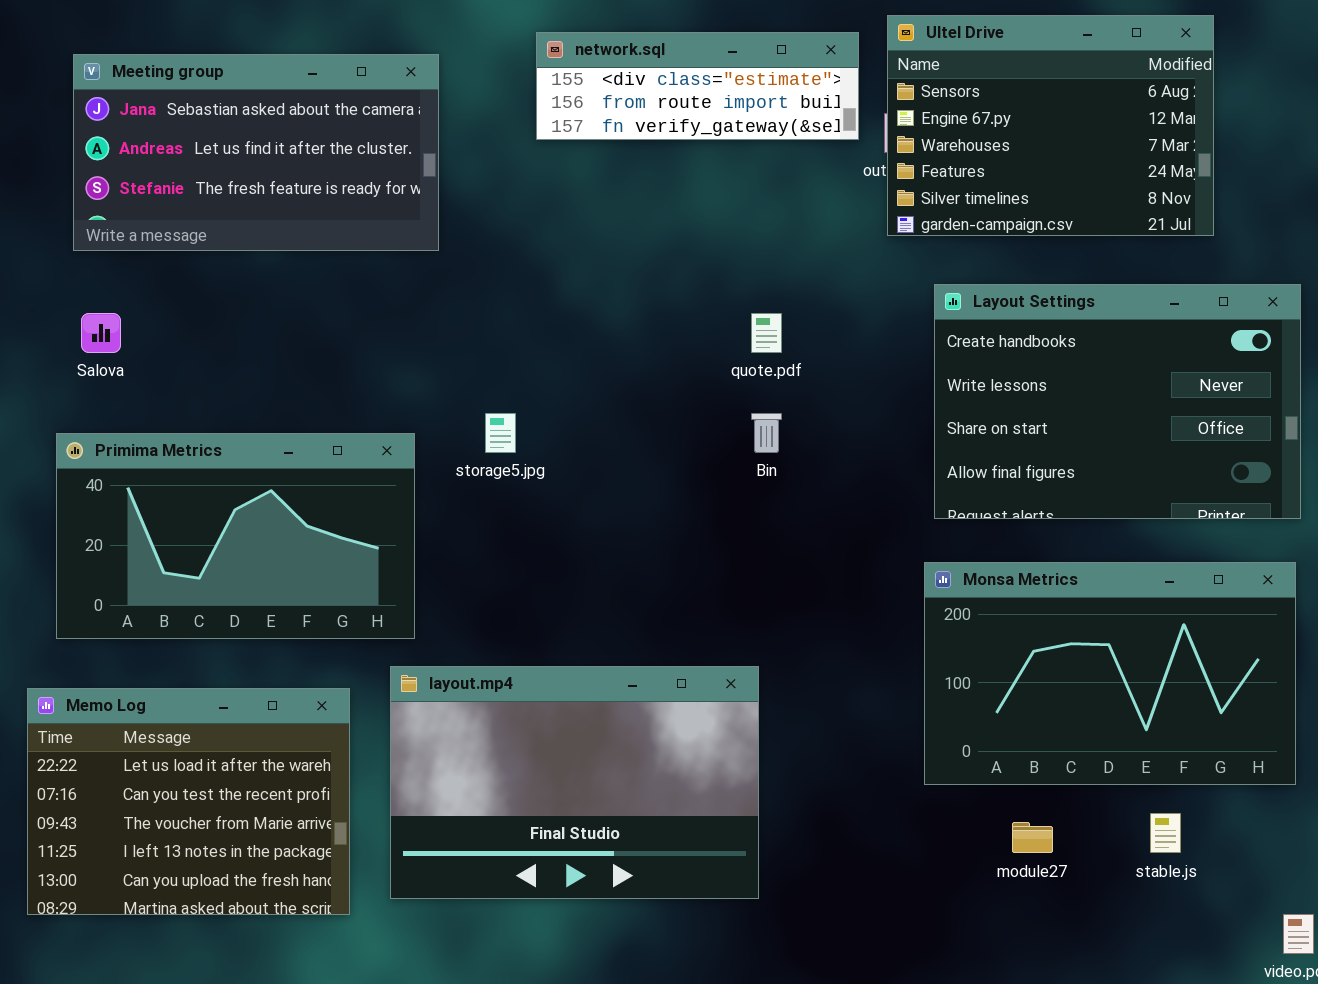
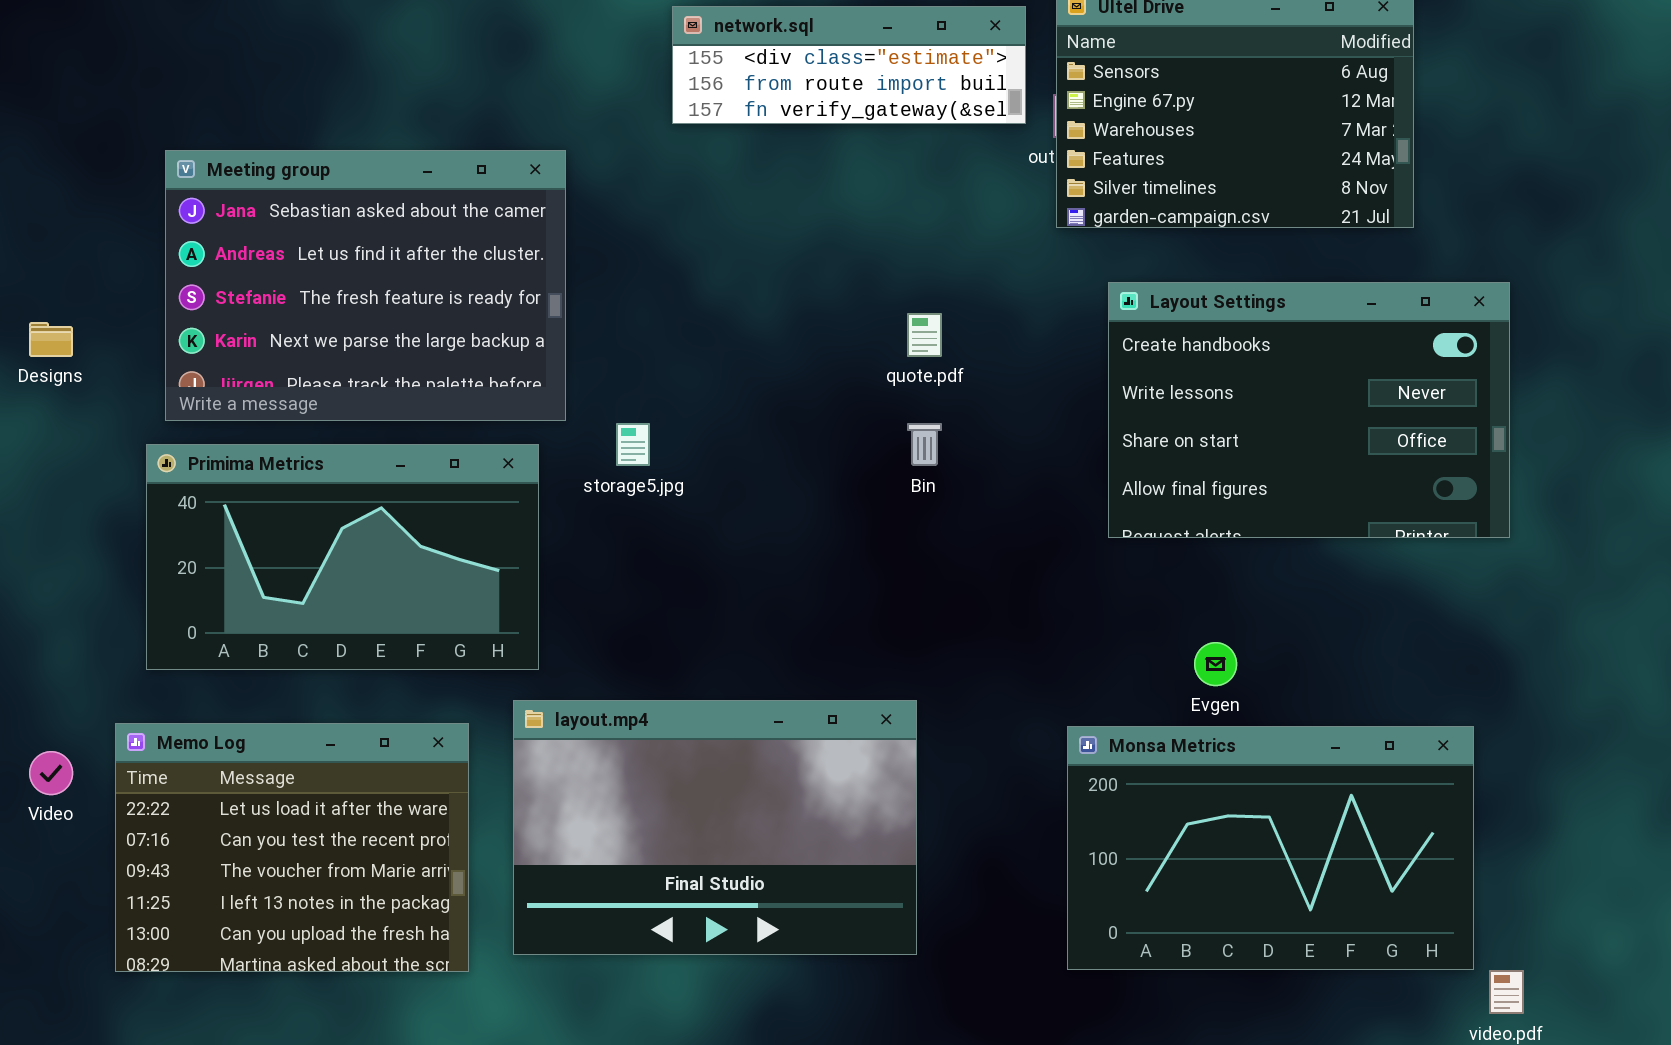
Meeting group: [73,54,439,251] -> [165,150,566,421], moved, resized
Monsa Metrics: [924,562,1296,785] -> [1067,726,1474,970], moved

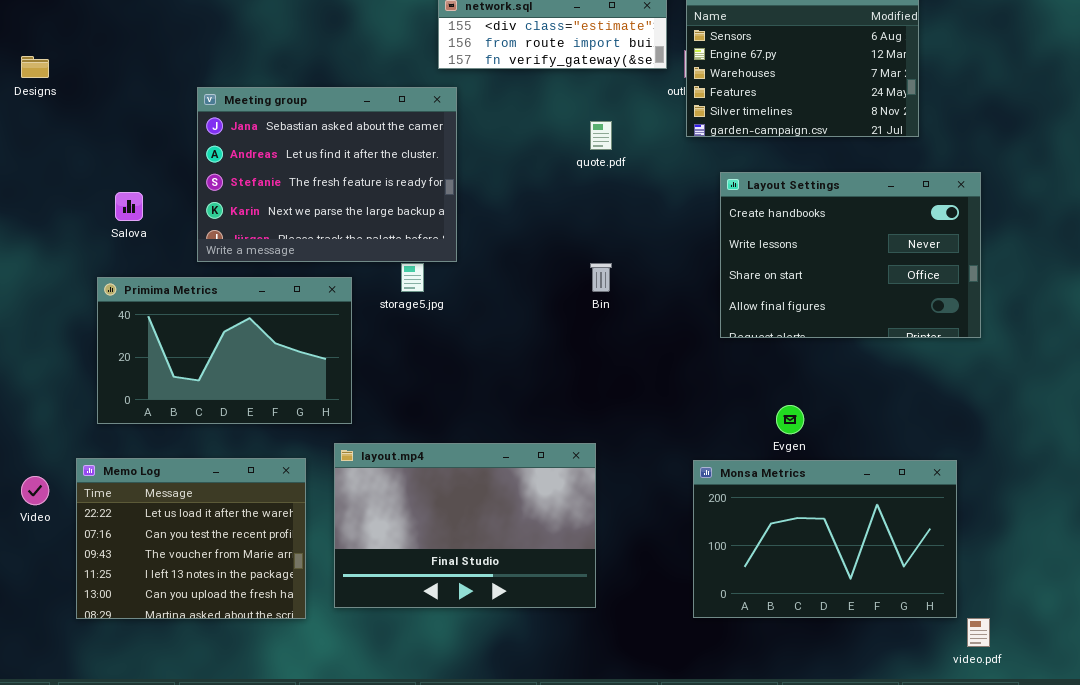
Meeting group: [165,150,566,421] -> [197,87,457,262], moved
quote.pdf: [907,313,942,357] -> [590,121,612,150], moved
Designs: [29,322,73,357] -> [21,56,49,78], moved

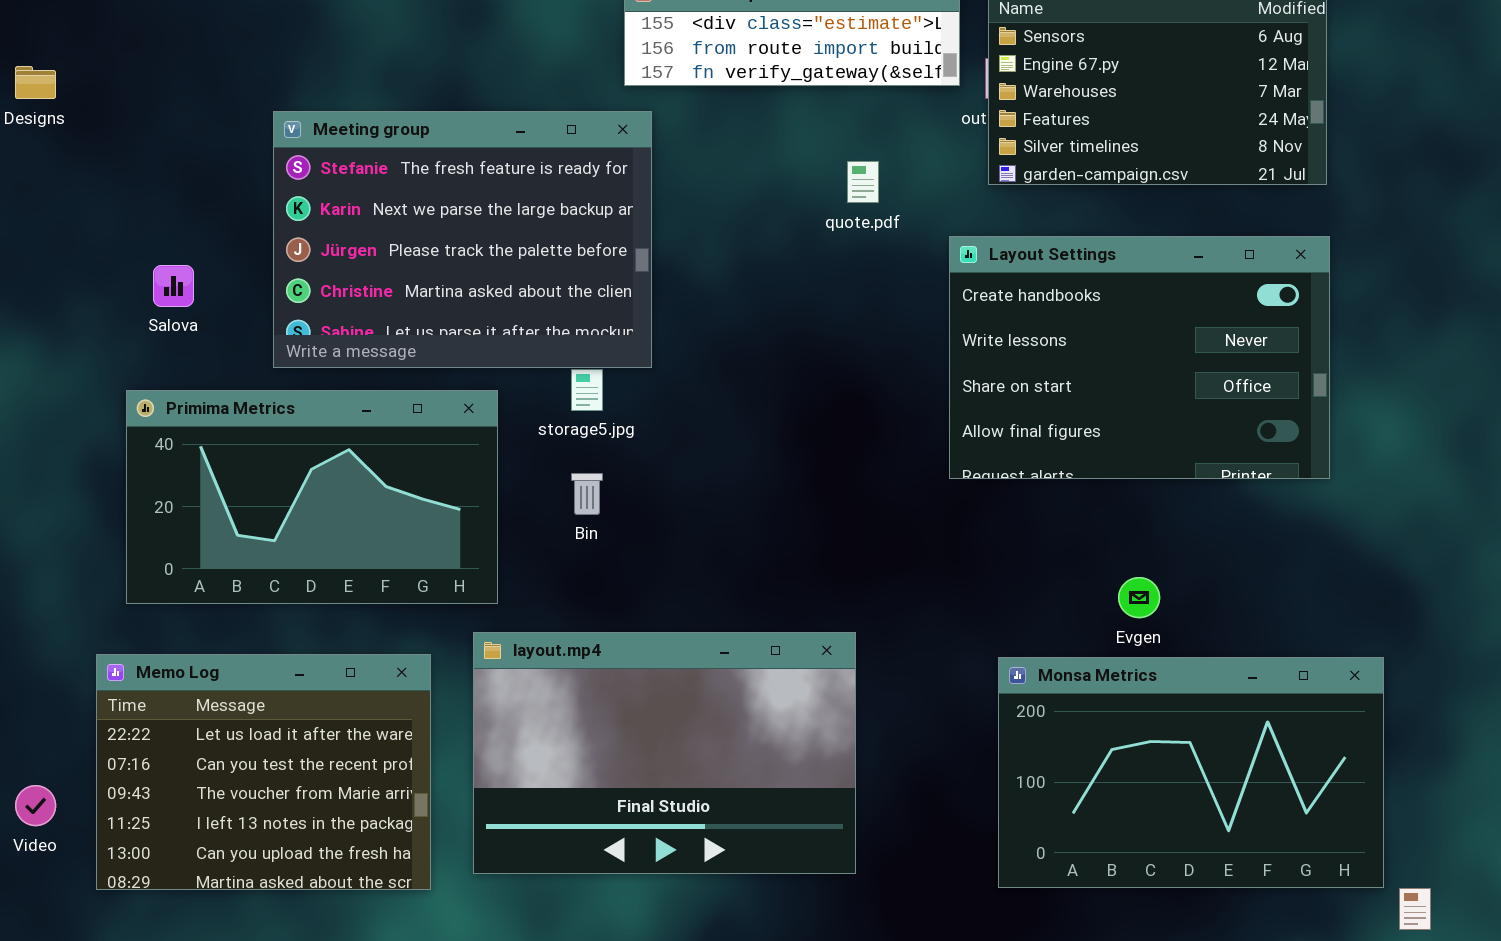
Meeting group: [197,87,457,262] -> [273,111,652,368], scrolled down 2 rows
Layout Settings: [720,172,981,338] -> [949,236,1330,479], moved
Bin: [590,263,612,292] -> [571,473,603,515], moved
Video: [21,476,49,505] -> [15,785,56,826], moved

